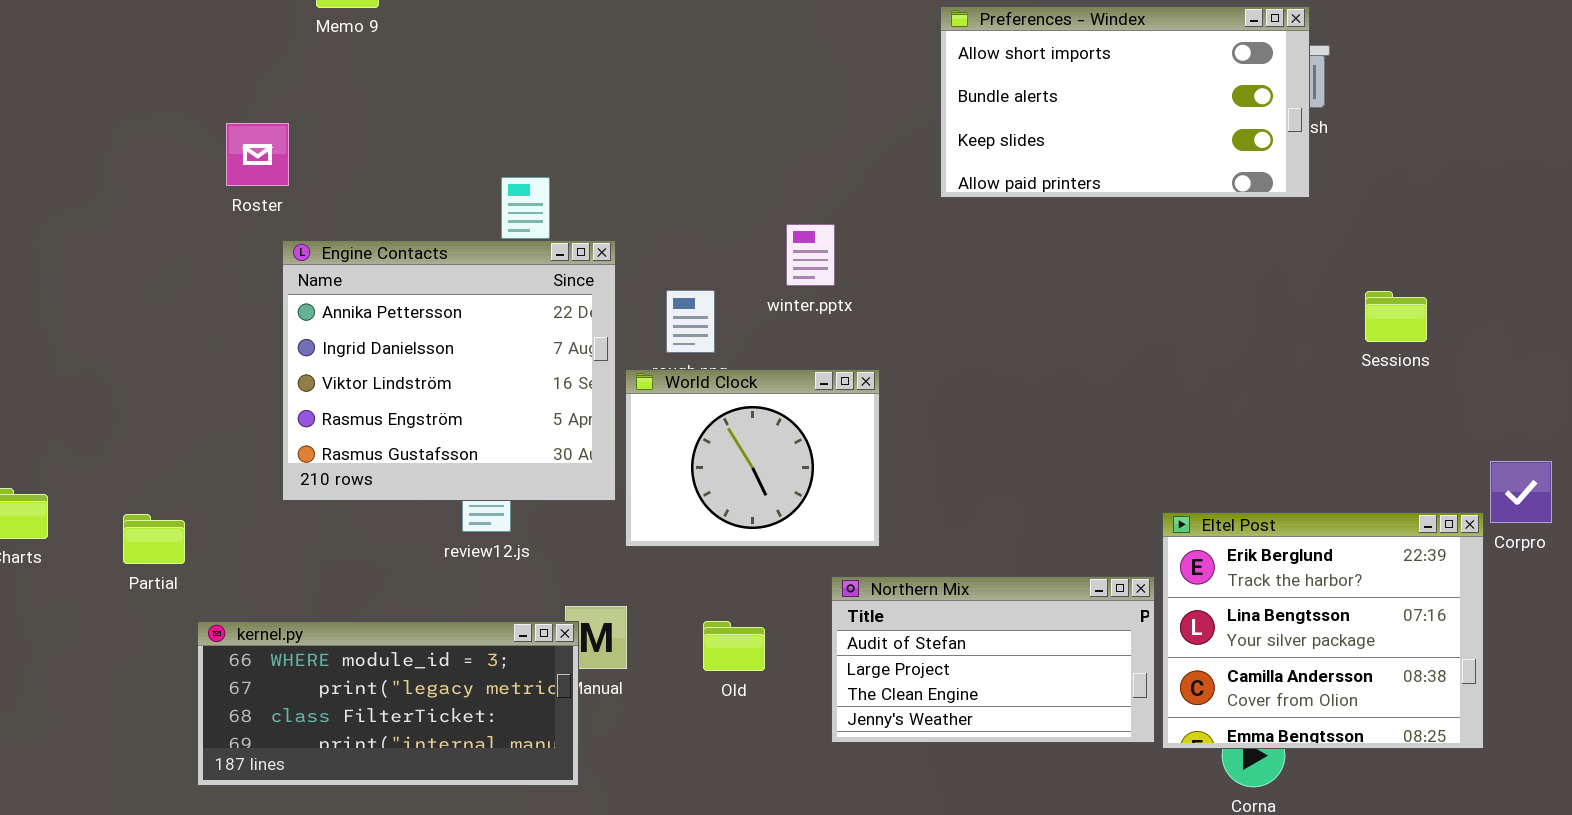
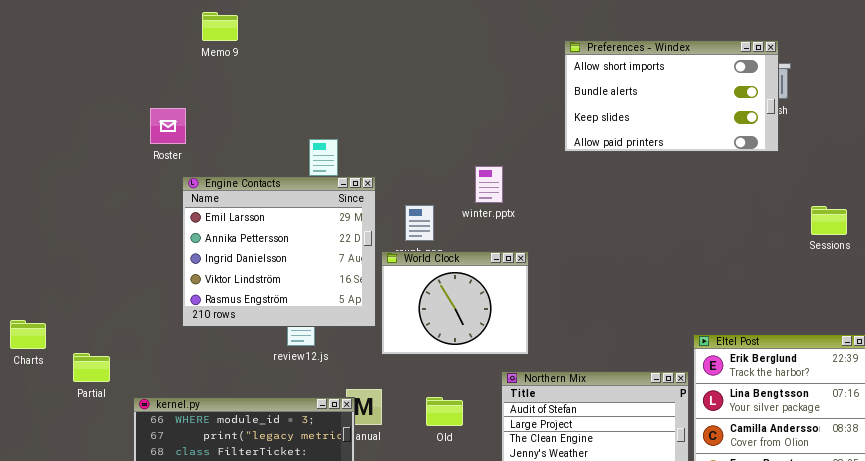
Engine Contacts: [282,240,616,501] -> [182,176,376,327], scrolled up 1 row
Partial: [123,514,185,564] -> [73,353,110,382], moved

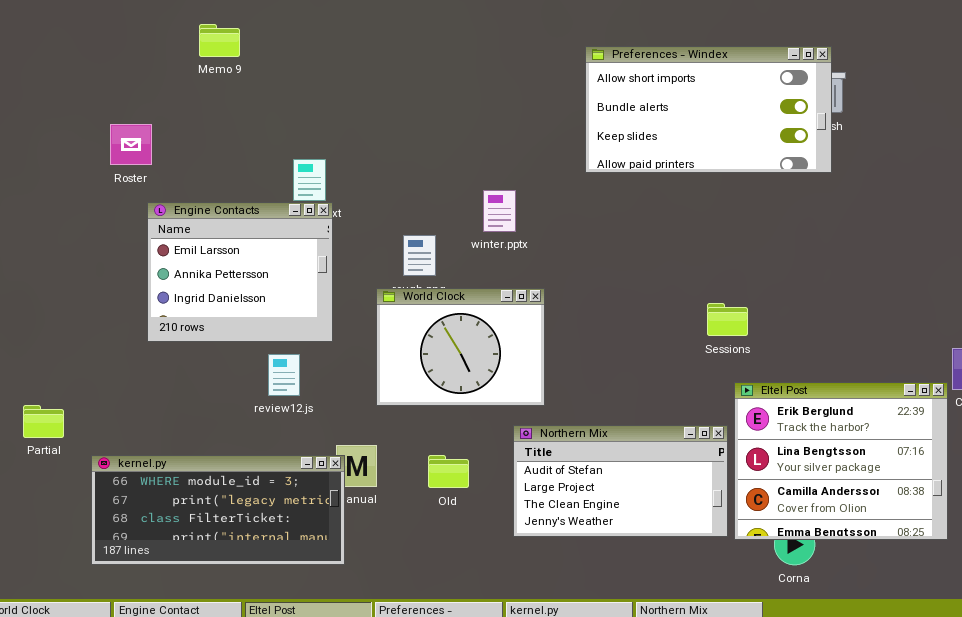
Memo 9: [202,12,238,41] -> [199,24,240,57], moved
Engine Contacts: [182,176,376,327] -> [147,202,333,342], resized
Sessions: [811,206,847,235] -> [707,303,748,336], moved

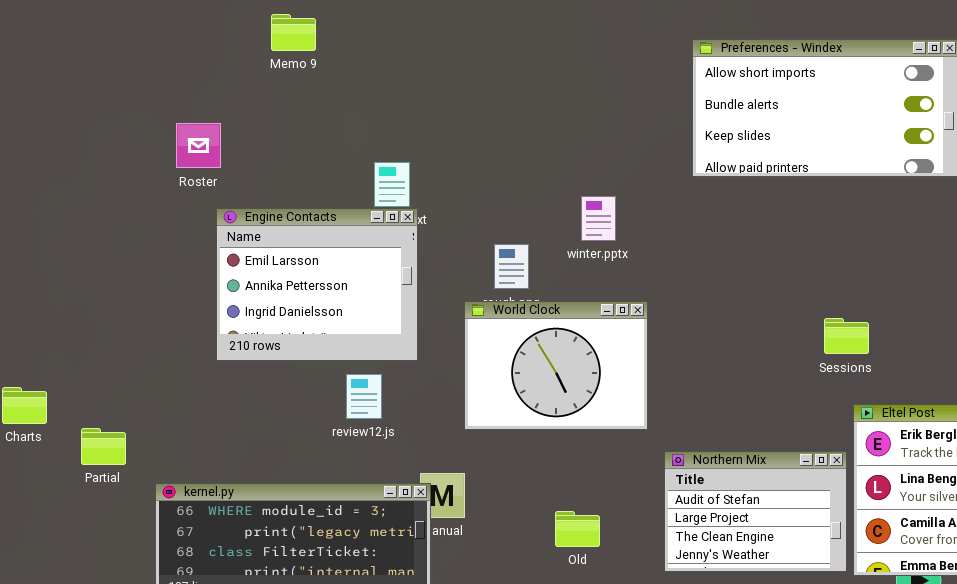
Northern Mix: [513,425,728,537] -> [664,451,847,572], resized
Old: [428,455,469,488] -> [555,511,600,547], moved

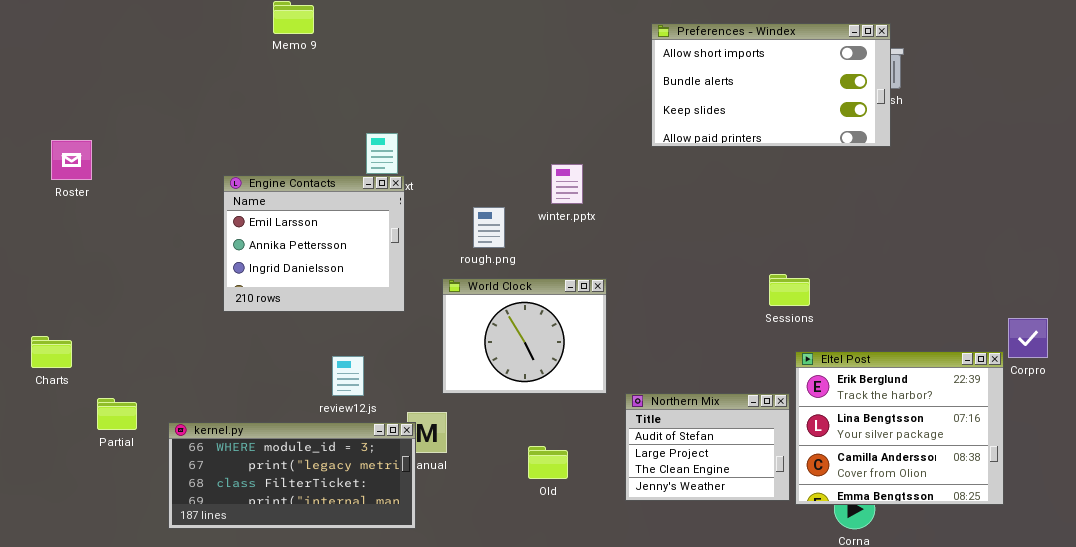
Roster: [176,123,221,168] -> [51,140,92,180], moved
World Clock: [464,301,648,430] -> [442,278,607,394], moved
review12.js: [346,374,382,419] -> [332,356,364,396], moved
Partial: [81,428,126,465] -> [97,398,137,430], moved

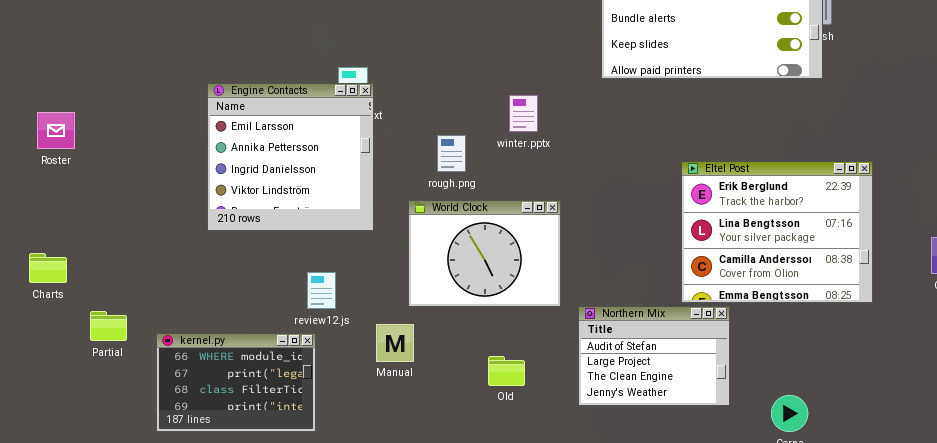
Roster: [51,140,92,180] -> [37,112,75,149], moved
Engine Contacts: [223,175,405,312] -> [207,83,374,231], resized
Eltel Post: [795,351,1004,505] -> [681,161,873,303], moved
kernel.py: [168,422,416,529] -> [156,333,316,432], resized

